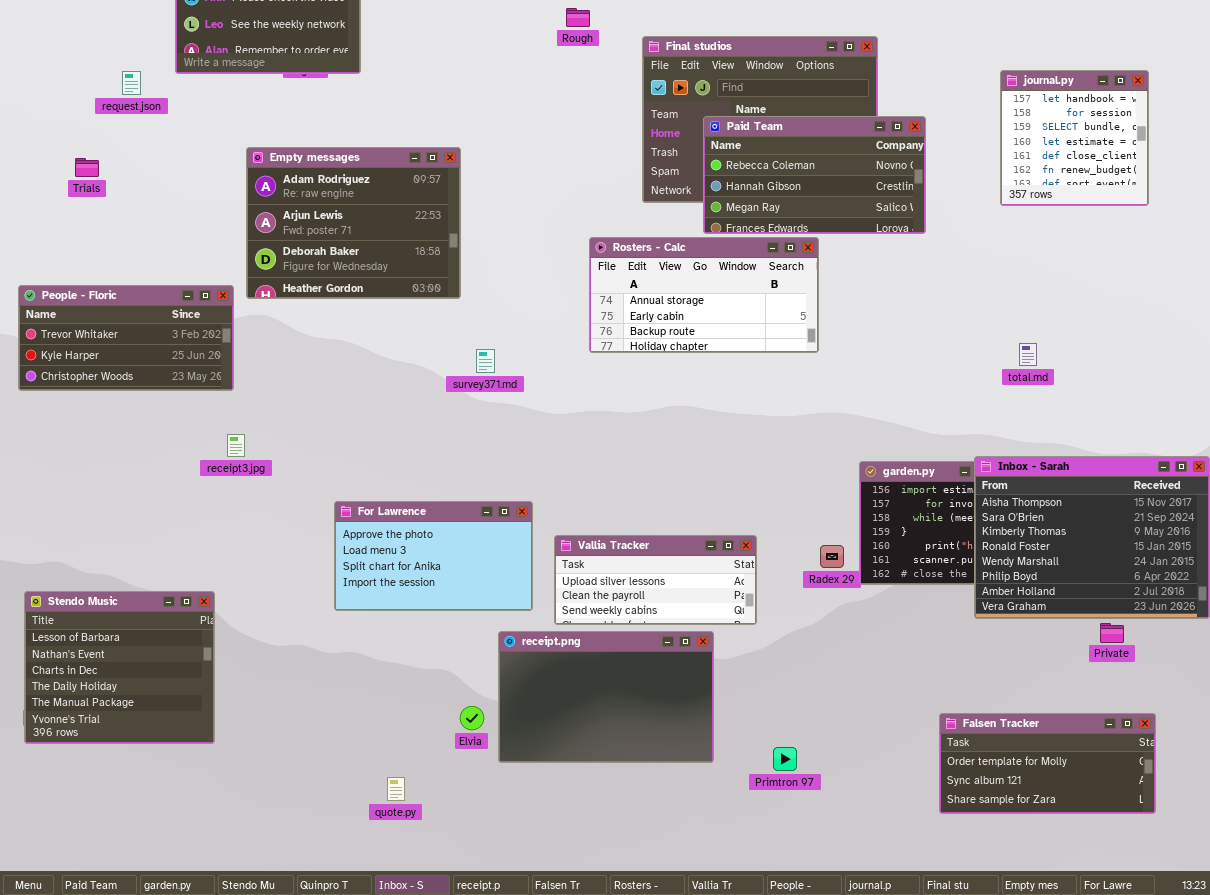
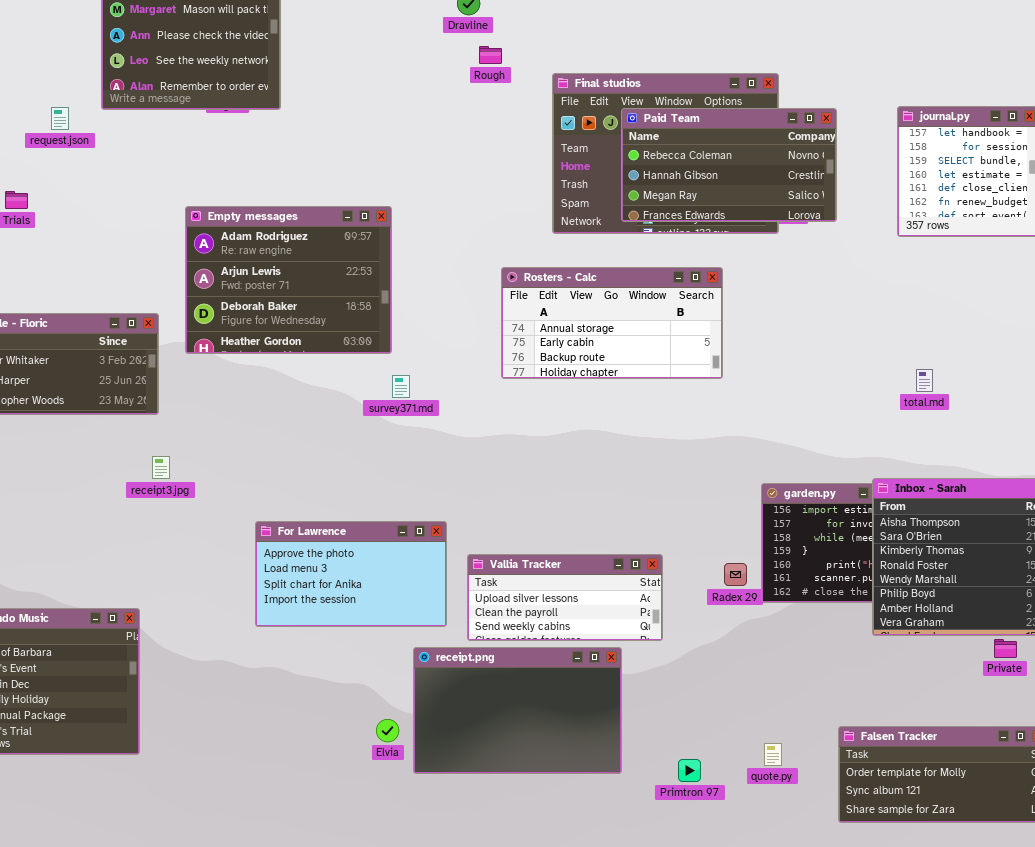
Paid Team: [703,116,926,234] -> [621,108,837,222], moved
Empty messages: [246,147,461,299] -> [185,206,392,354], moved
quote.py: [387,777,405,801] -> [764,743,782,766], moved

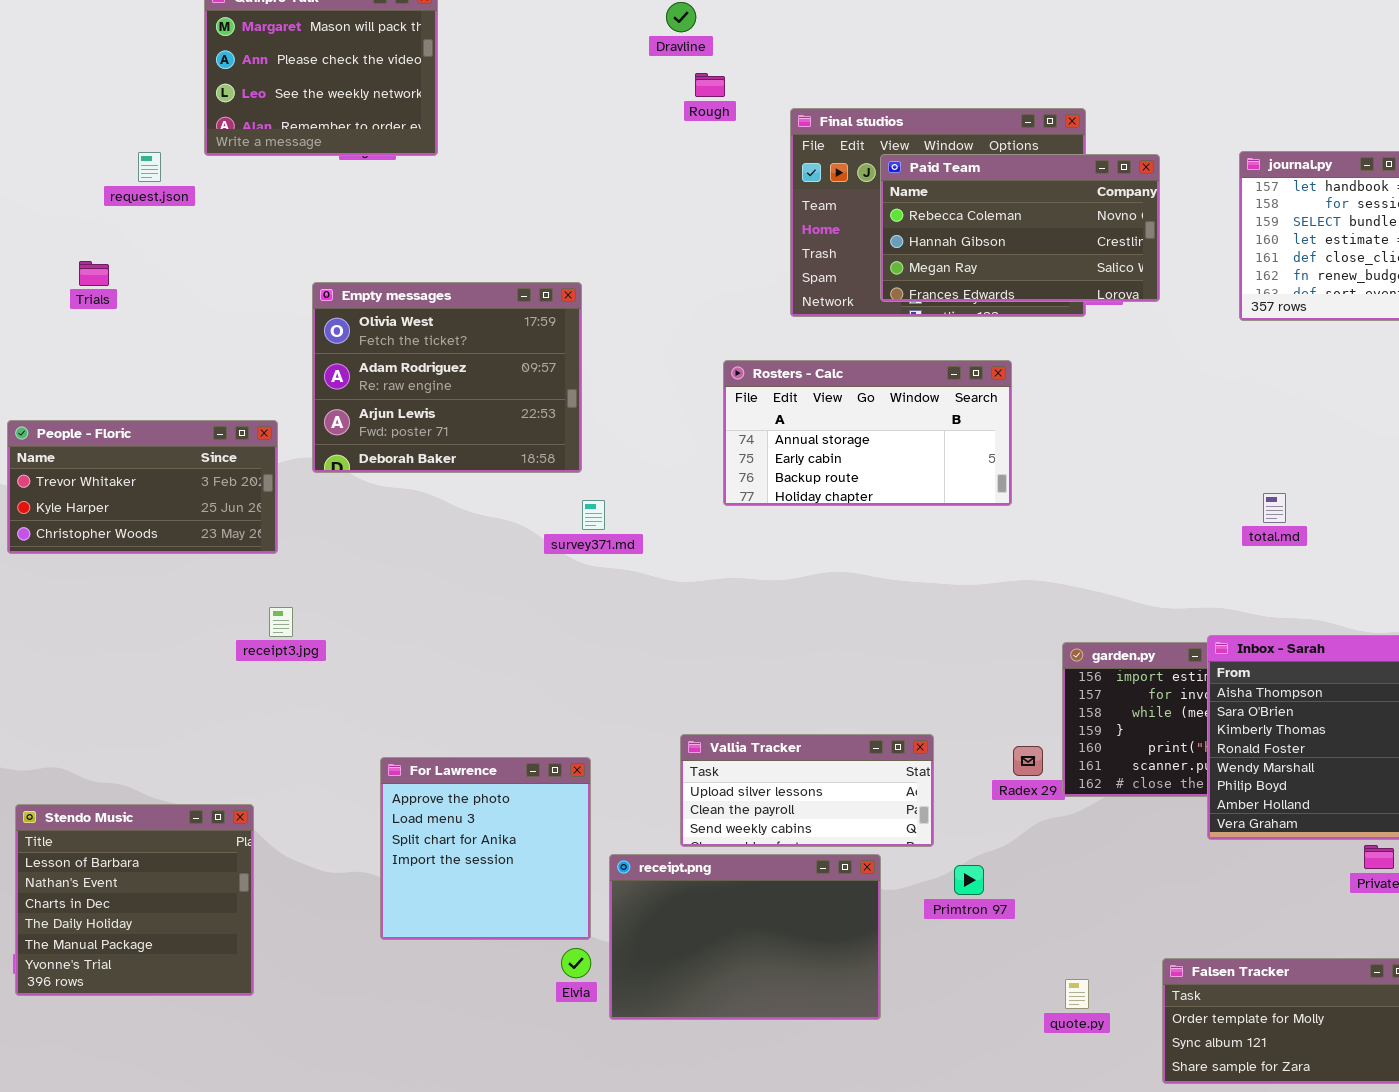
Empty messages: [185,206,392,354] -> [312,282,582,473], scrolled up 1 row
For Lawrence: [255,521,447,627] -> [380,757,591,940], moved, resized
Primtron 97: [678,759,701,782] -> [954,865,984,895], moved

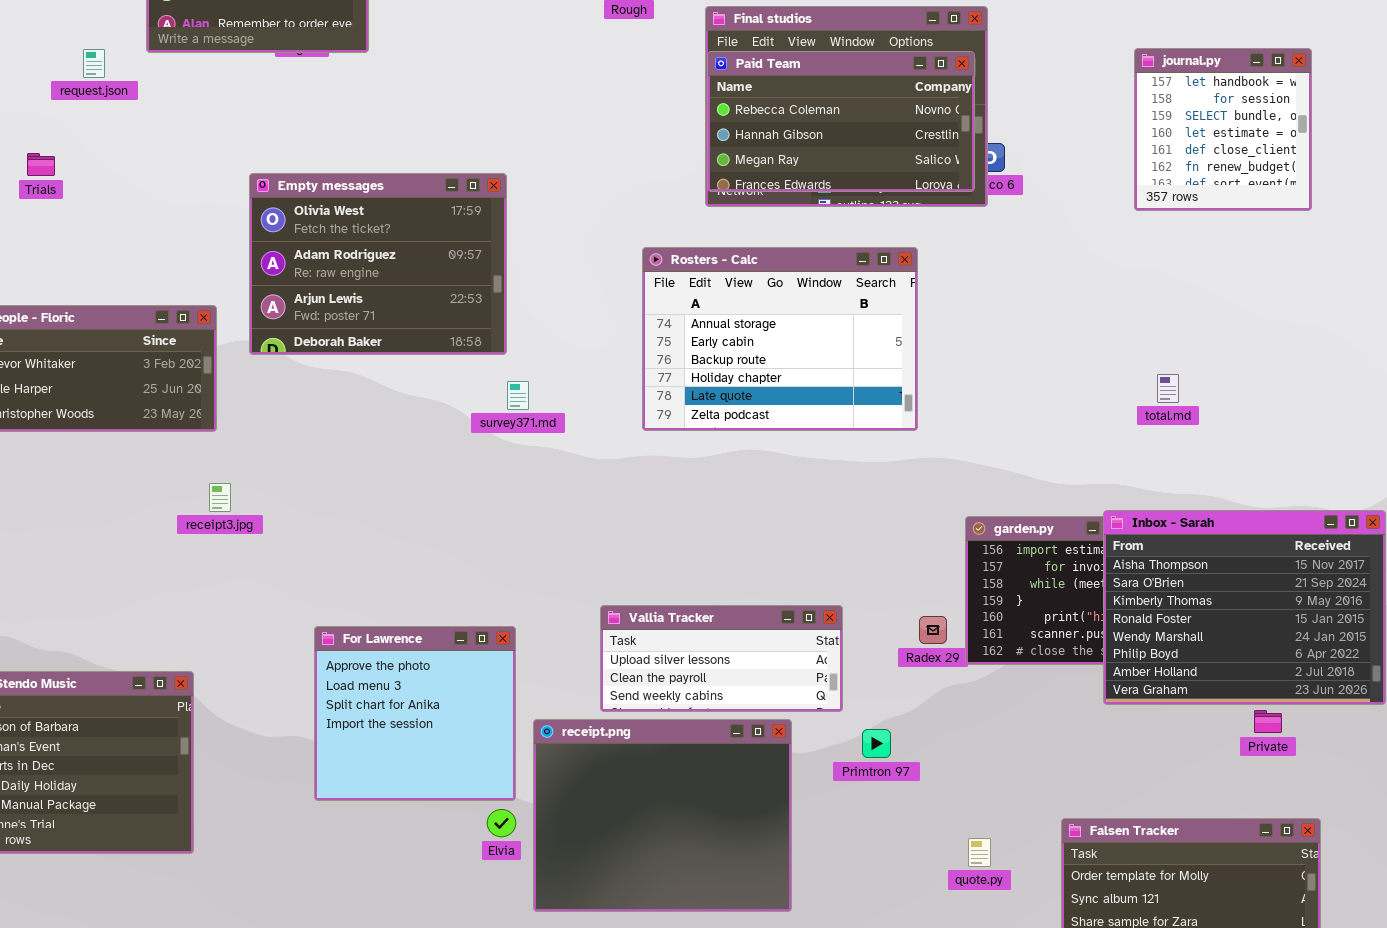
Paid Team: [880,154,1160,302] -> [707,51,975,192], moved
Rosters - Calc: [723,360,1012,506] -> [642,247,918,431], resized
receipt.png: [609,854,881,1020] -> [533,719,792,912], resized

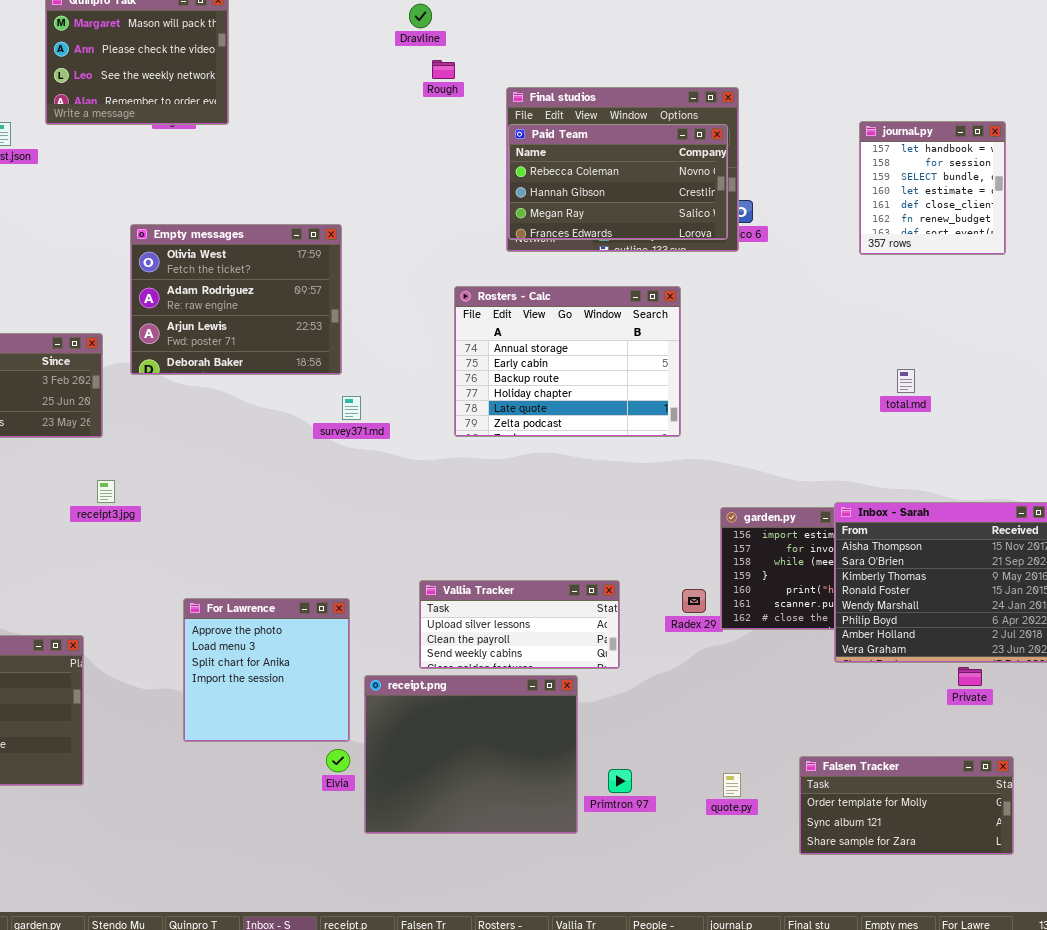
total.md: [1157,374,1179,403] -> [897,369,915,393], moved
Primtron 97: [862,729,891,758] -> [608,769,632,793], moved

